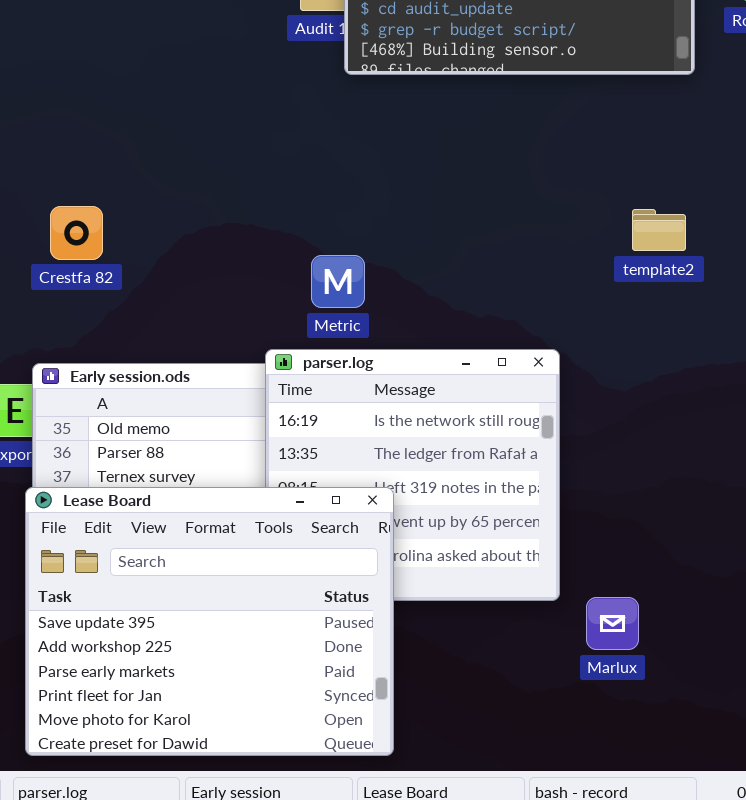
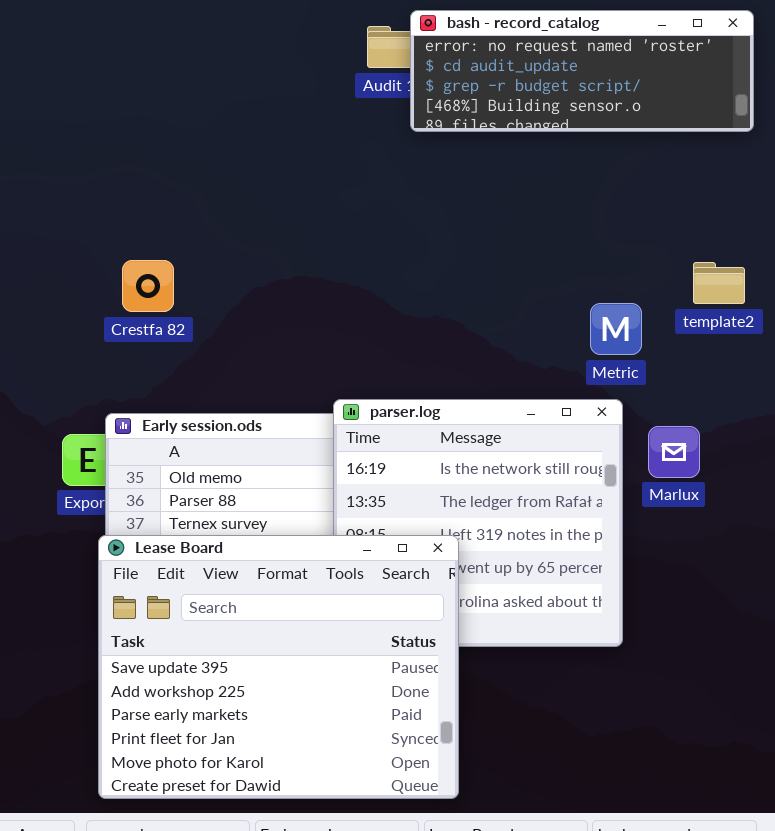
Metric: [311,255,365,308] -> [590,303,642,355], moved
Marlux: [586,597,639,650] -> [648,426,700,478], moved

